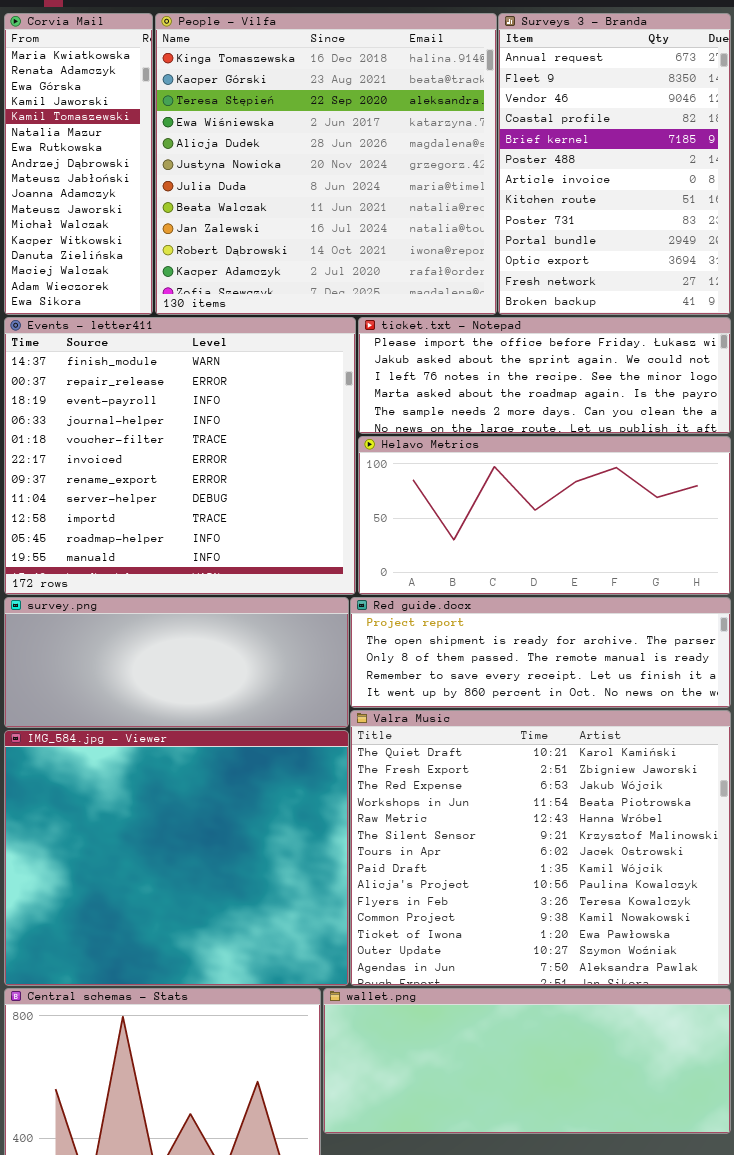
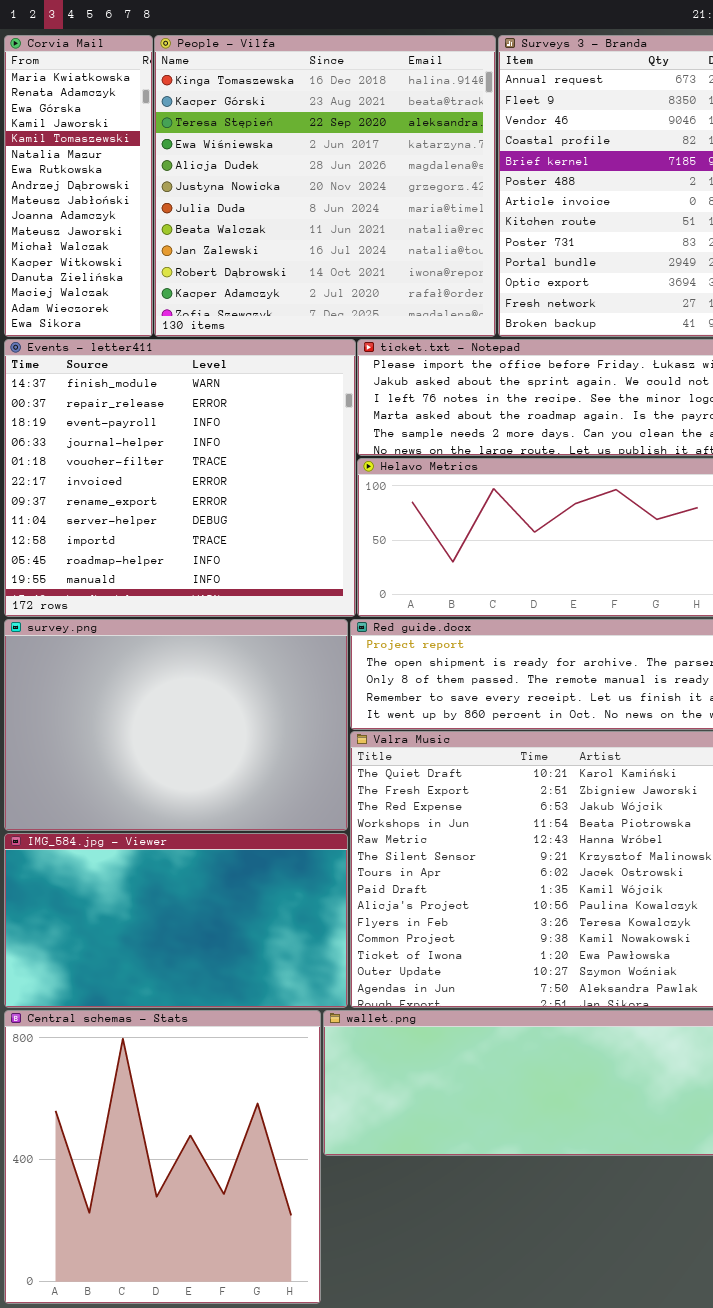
survey.png: [4,597,349,728] -> [4,619,348,831], resized
IMG_584.jpg - Viewer: [4,730,349,986] -> [4,833,348,1008], resized

